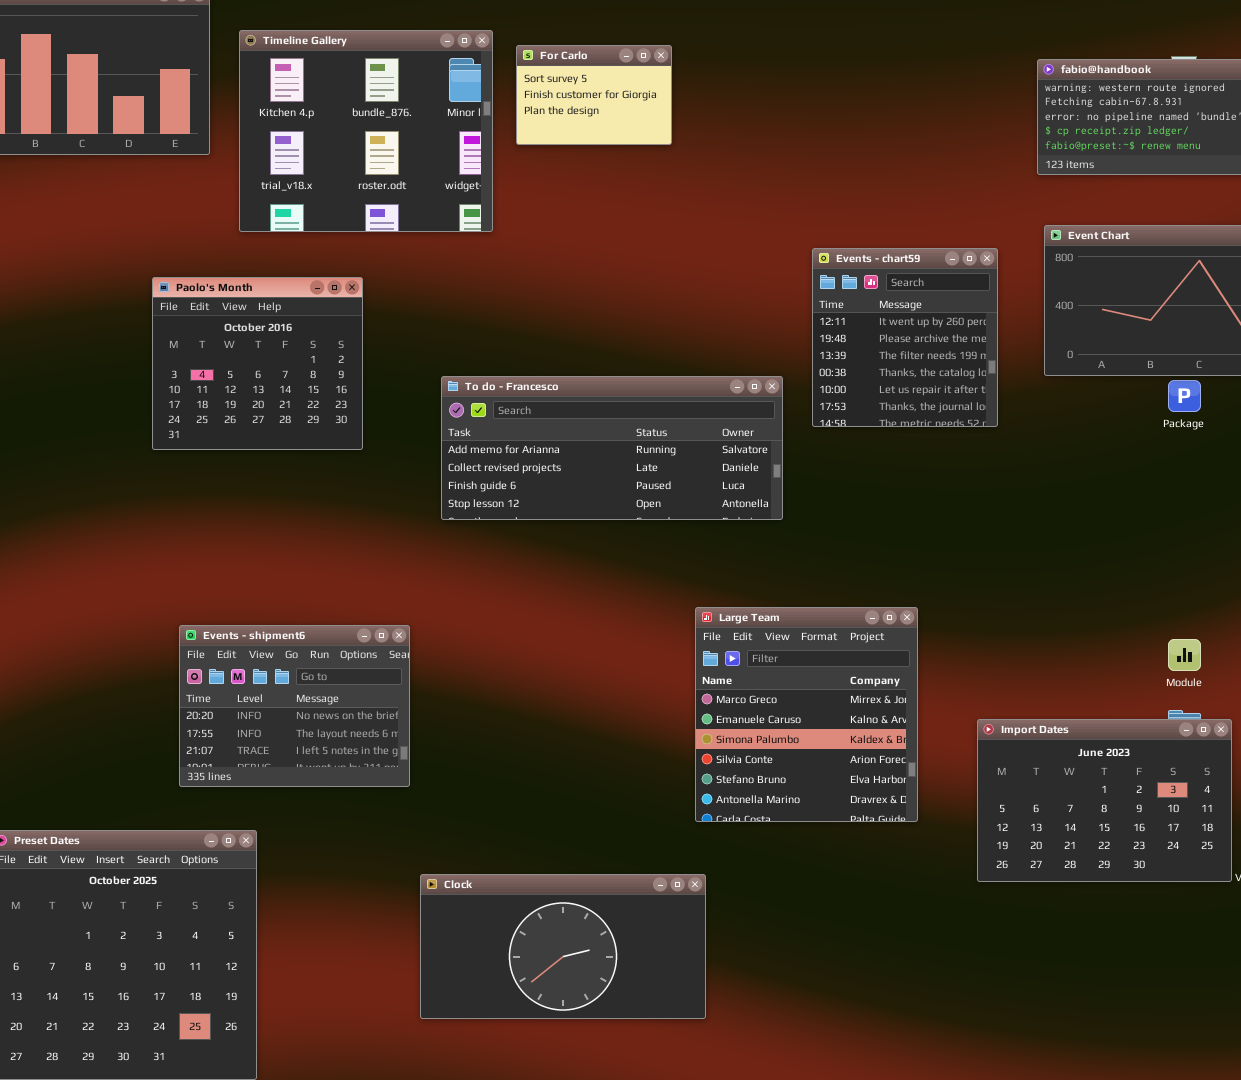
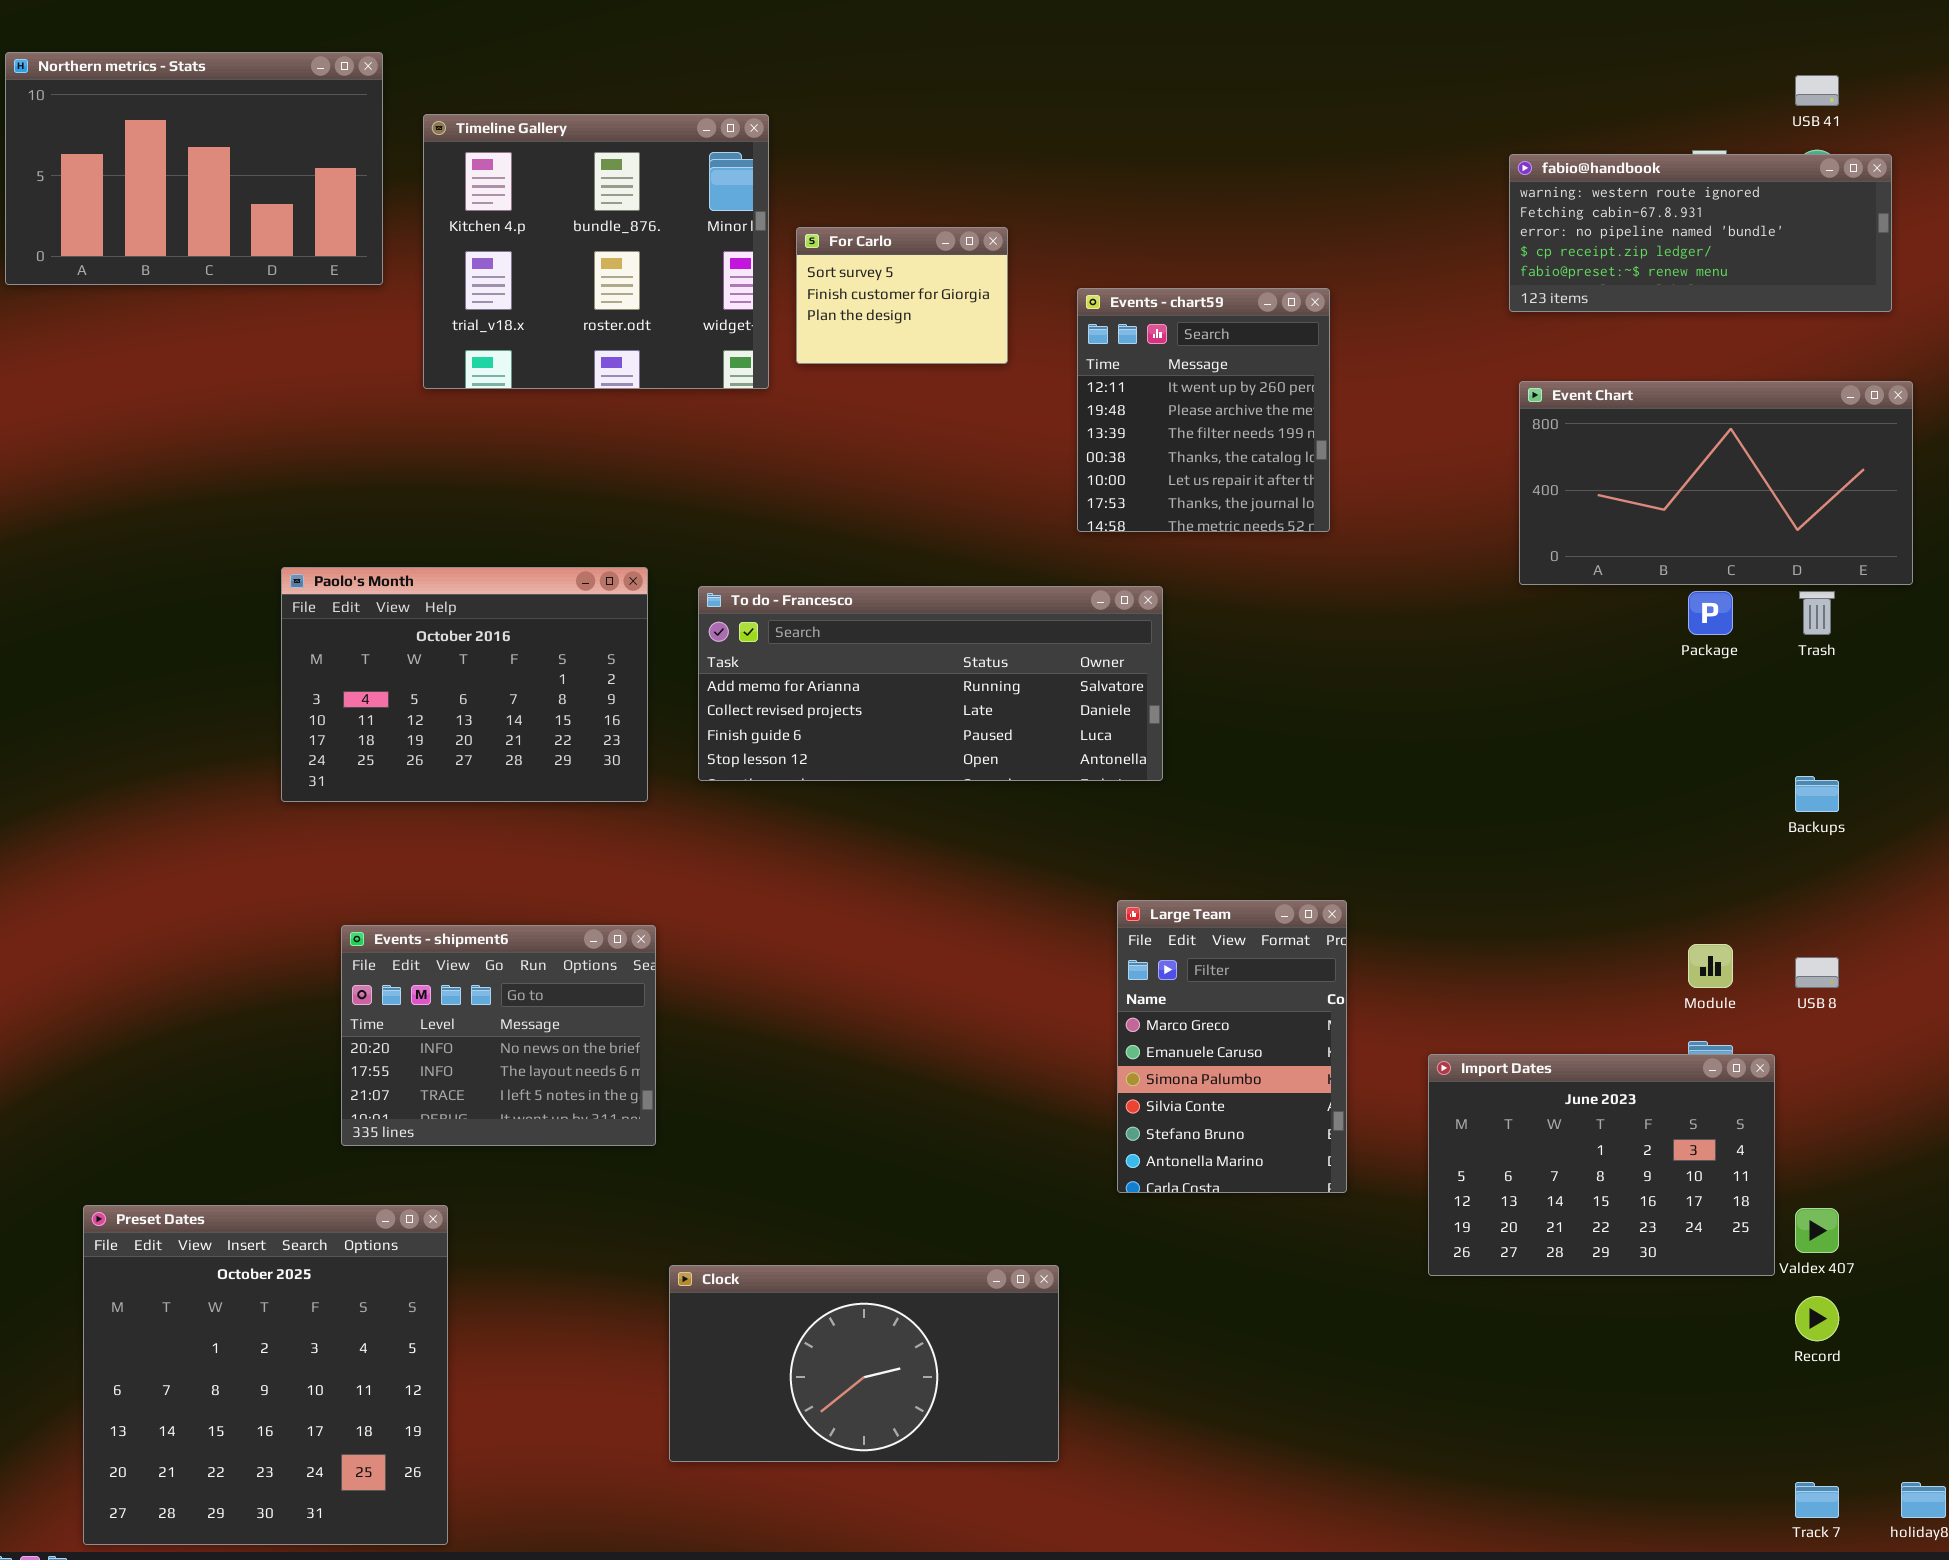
For Carlo: [516,45,672,145] -> [796,227,1008,364], moved
Events - chart59: [812,248,998,427] -> [1077,288,1330,532], moved
Paolo's Month: [152,277,363,450] -> [281,567,648,802], moved, resized
Large Team: [695,607,918,822] -> [1117,900,1347,1193], resized

